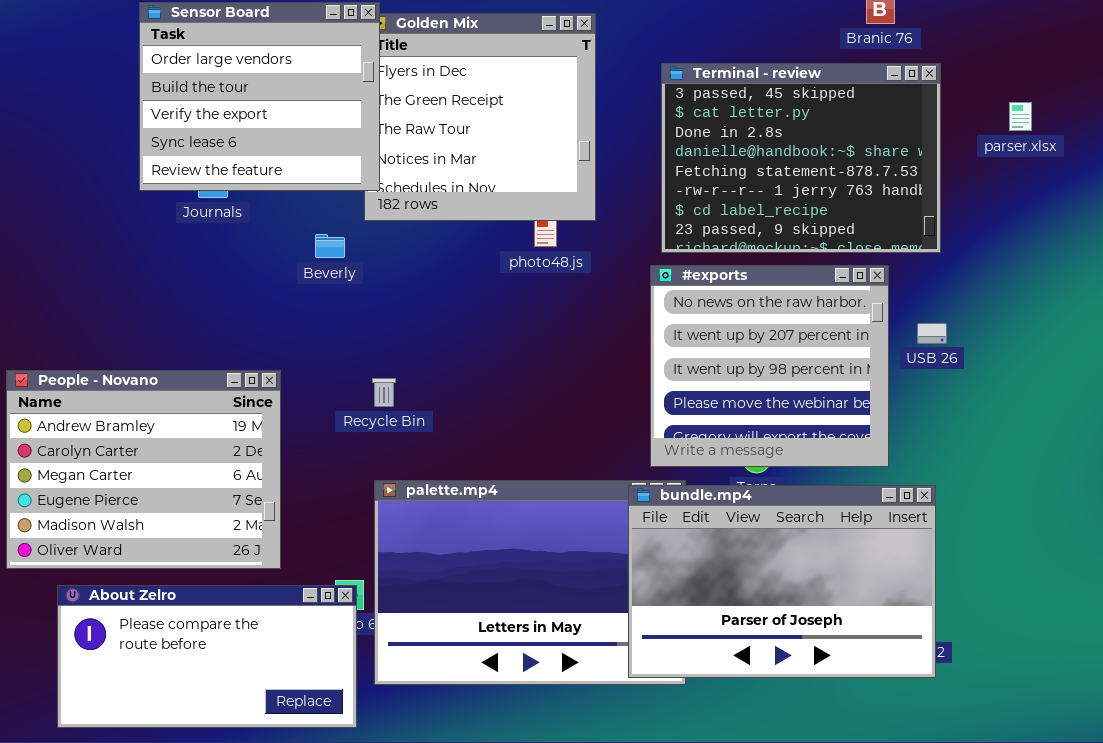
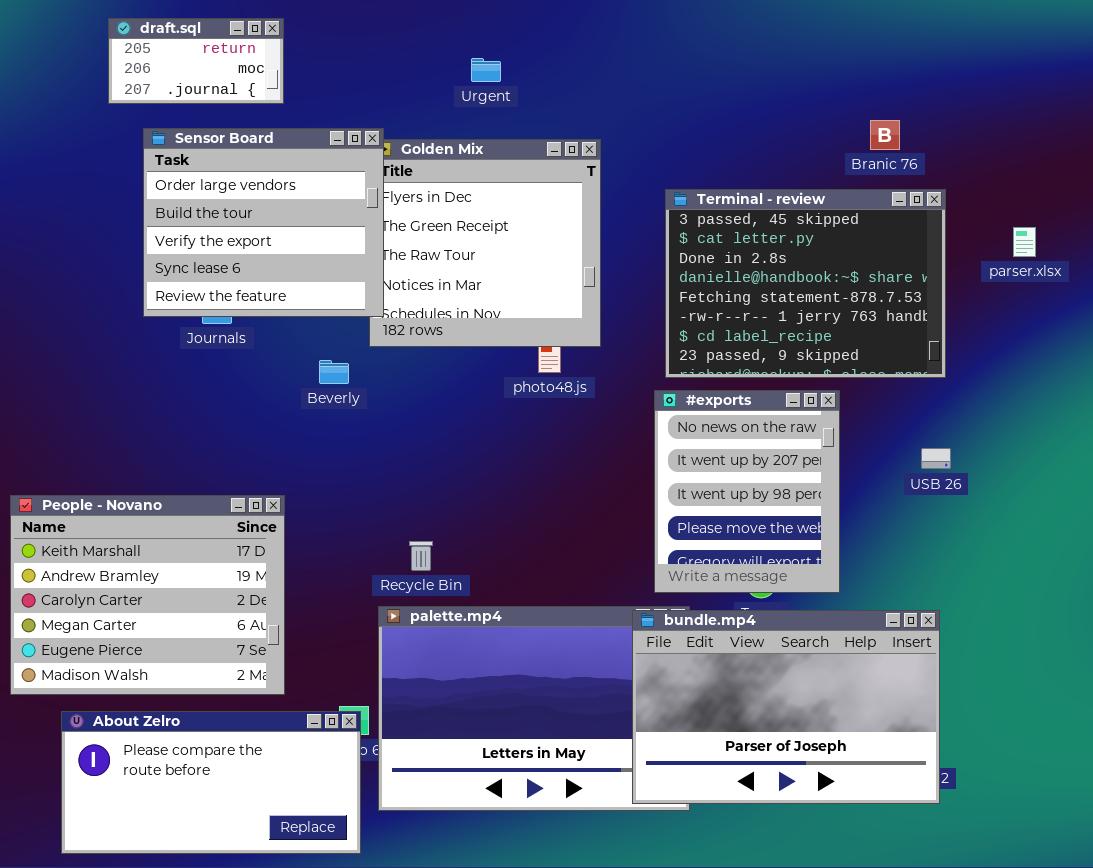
#exports: [650,265,889,467] -> [654,390,840,593], resized
People - Novano: [6,370,281,569] -> [10,495,285,695], scrolled up 1 row
Recycle Bin: [372,378,396,407] -> [409,541,433,571], moved

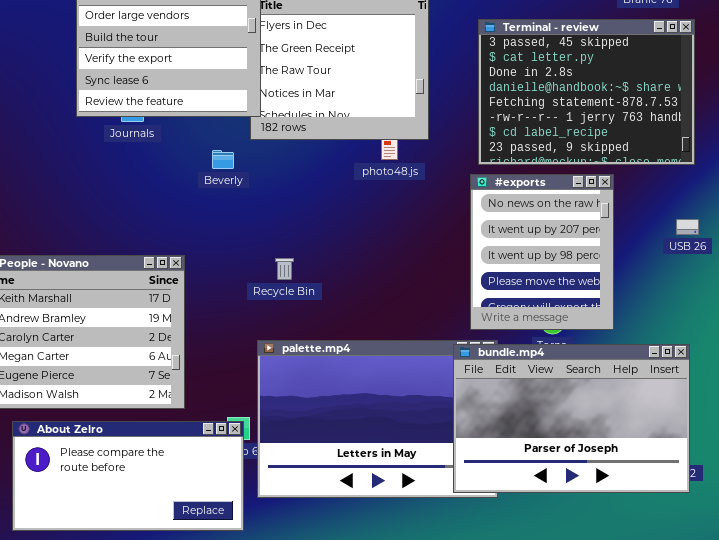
Recycle Bin: [409,541,433,571] -> [275,258,294,280], moved

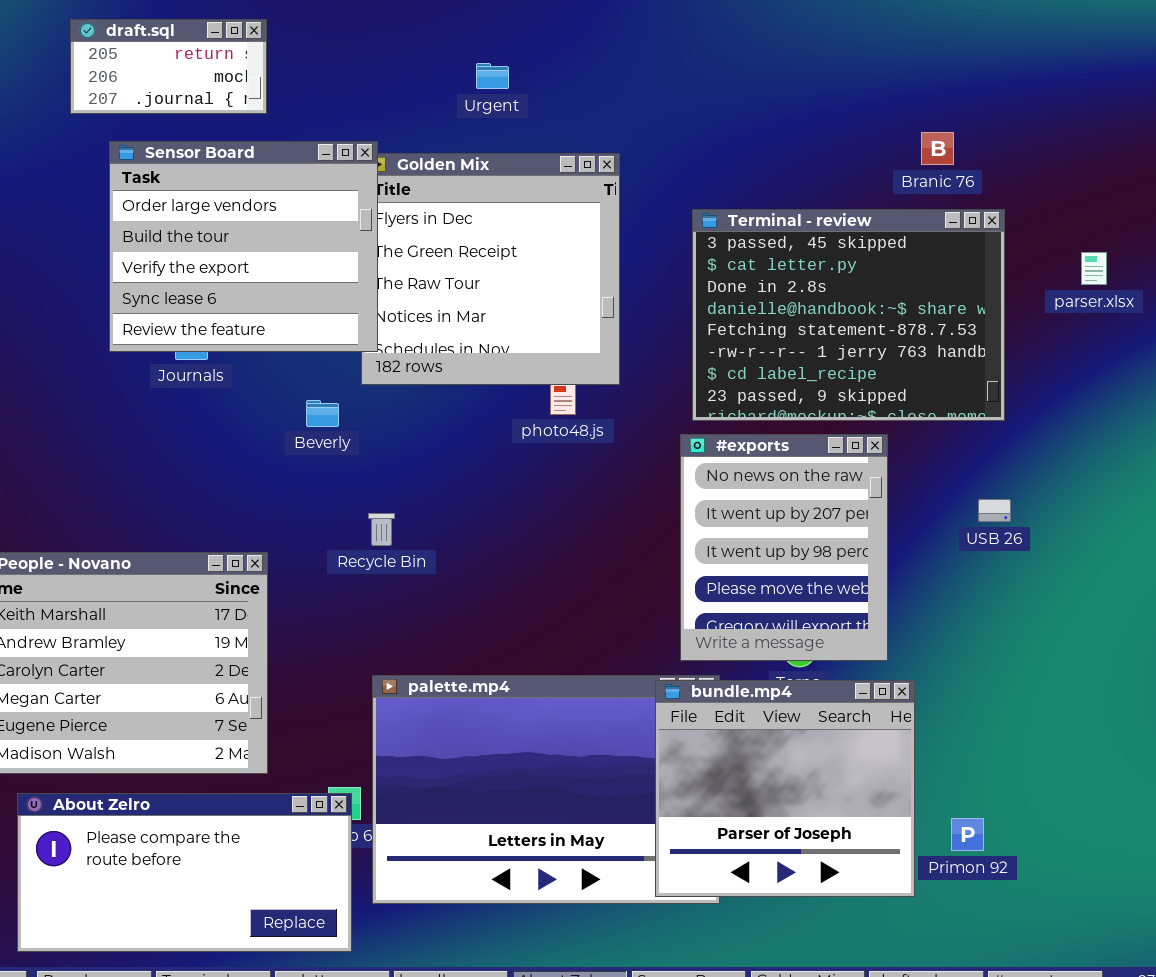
Recycle Bin: [275,258,294,280] -> [368,513,395,546], moved
bundle.mp4: [453,344,690,493] -> [655,680,915,897], resized

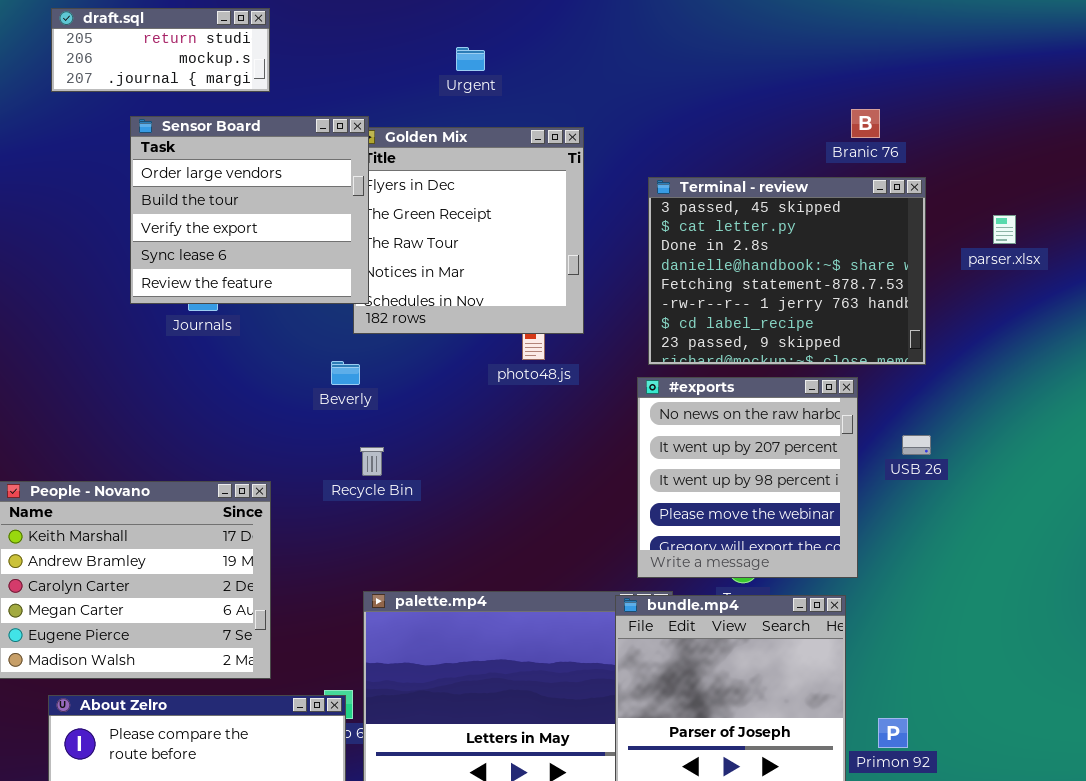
draft.sql: [70,19,267,114] -> [51,8,270,92], resized
Beverly: [306,400,339,427] -> [331,361,360,385], moved
#exports: [680,434,888,661] -> [637,377,858,578], resized

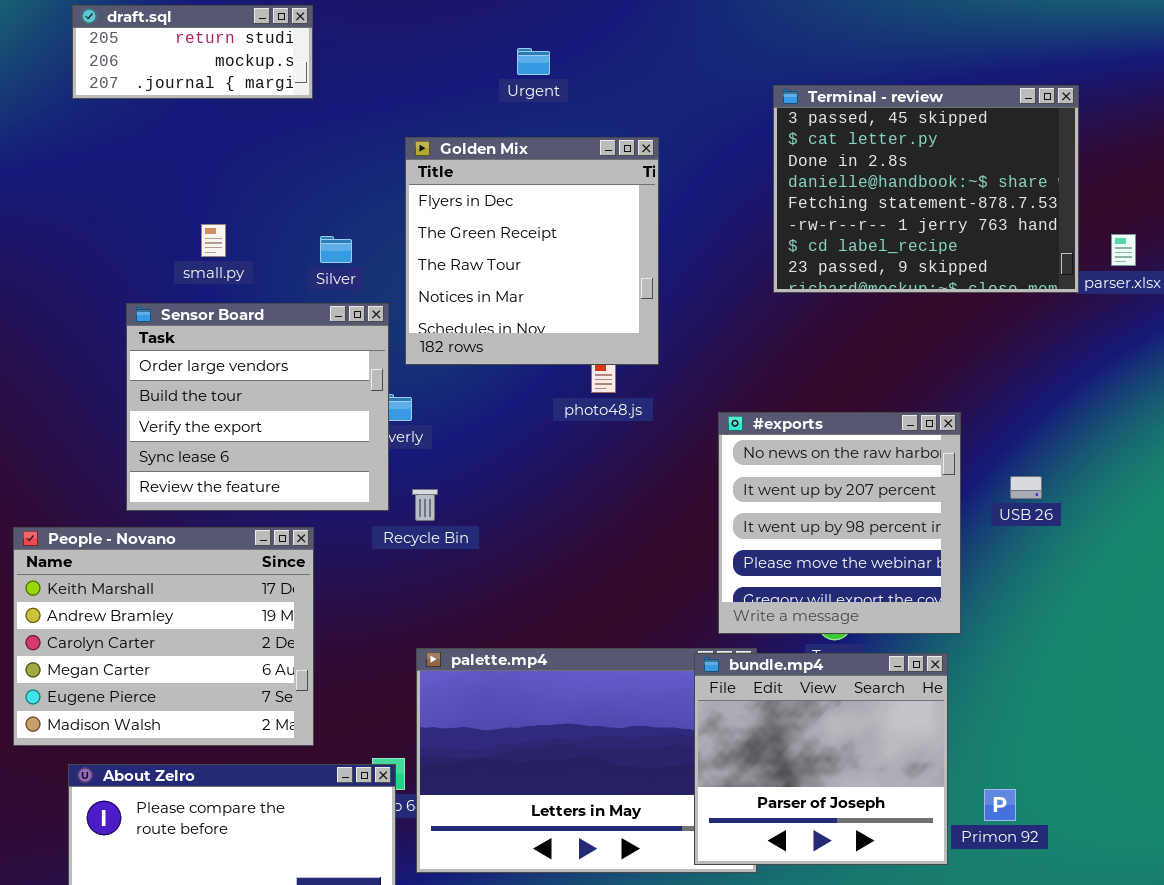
Sensor Board: [130,116,369,304] -> [126,303,389,511], moved
Terminal - review: [648,177,926,365] -> [773,85,1079,293], moved

